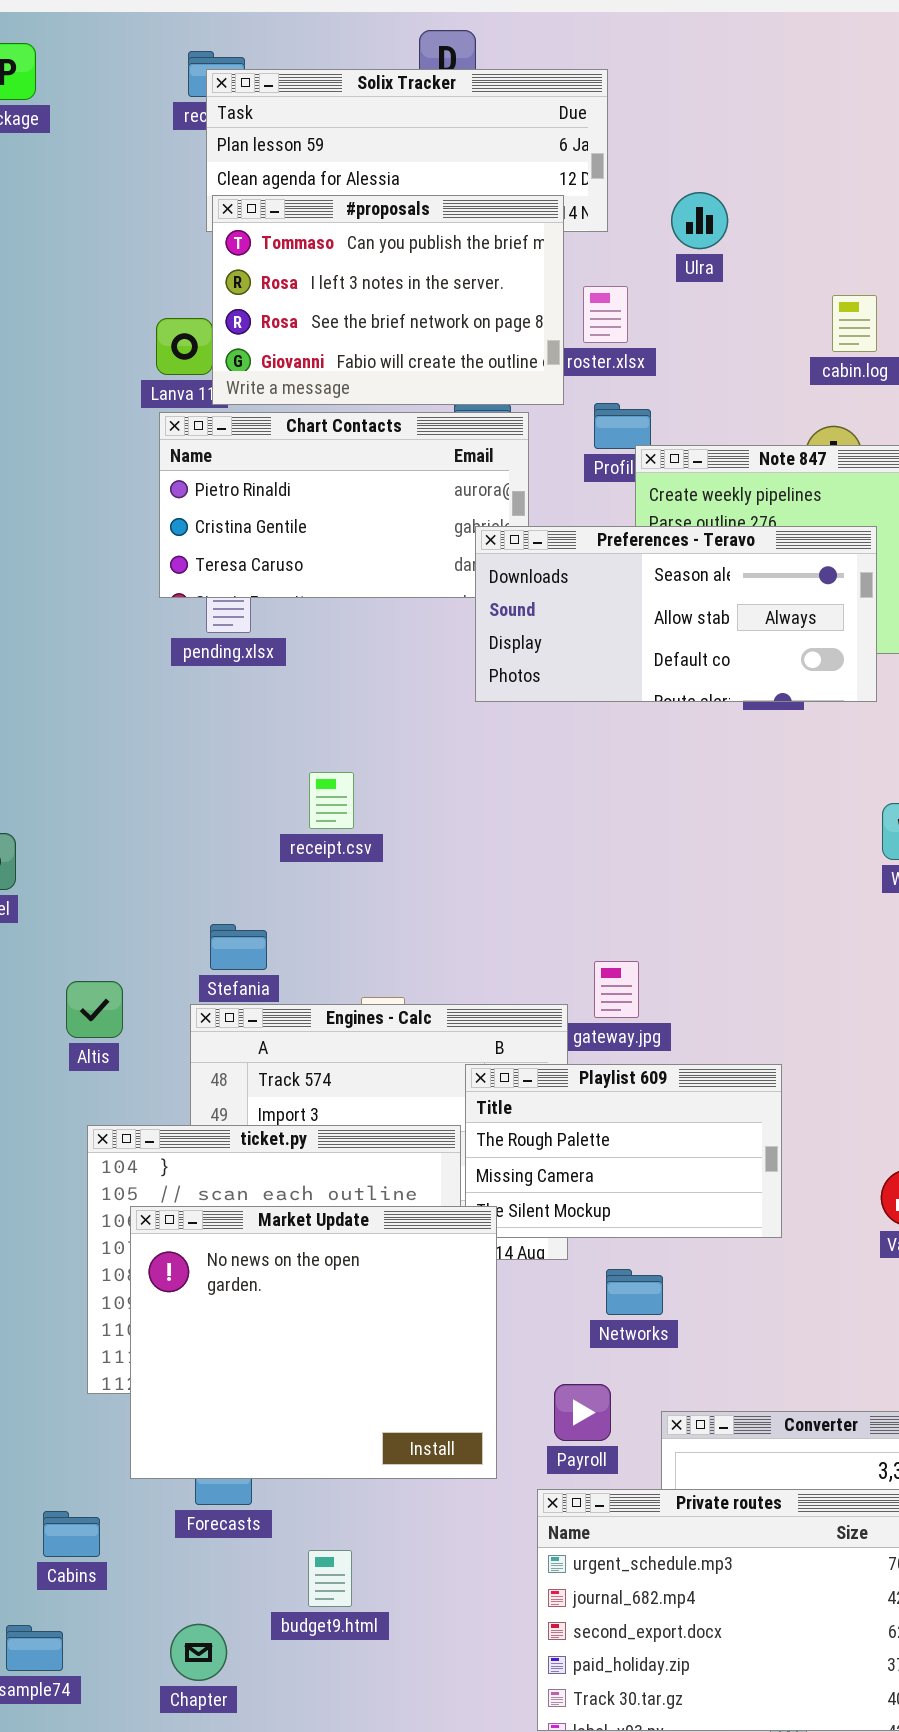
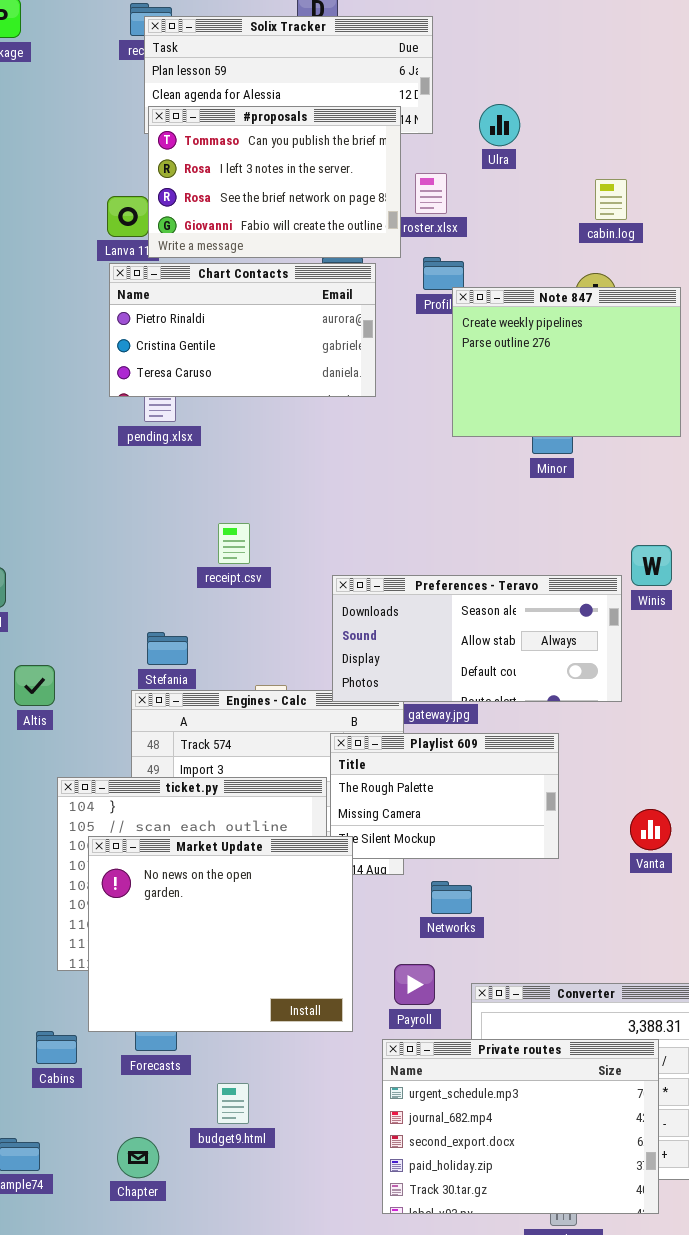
Preferences - Teravo: [475,526,877,702] -> [332,575,622,702], moved
Altis: [66,981,123,1038] -> [14,665,55,706], moved
Cabins: [43,1511,100,1557] -> [36,1031,77,1064], moved

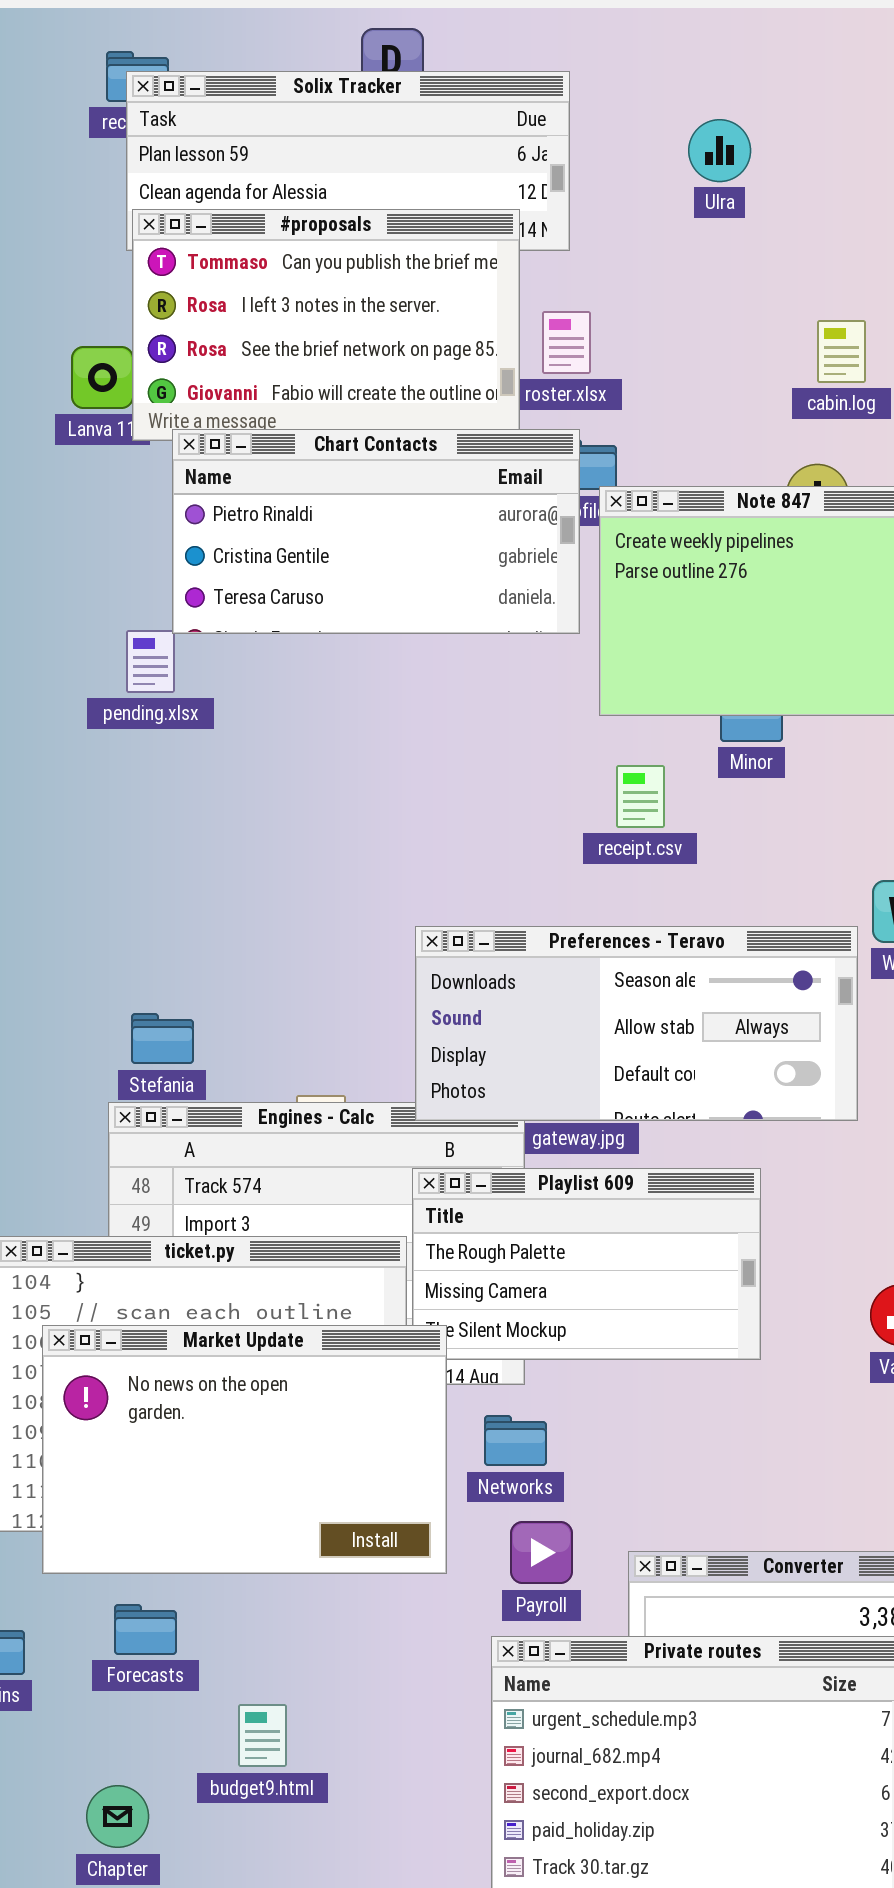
Ulra: [479,104,520,146] -> [688,119,751,182], moved
Chart Contacts: [109,263,376,397] -> [172,429,580,634], moved
receipt.csv: [218,523,250,564] -> [616,765,665,828], moved
Market Update: [88,836,353,1032] -> [42,1325,447,1574], resized
Networks: [431,881,472,914] -> [484,1415,547,1466], moved

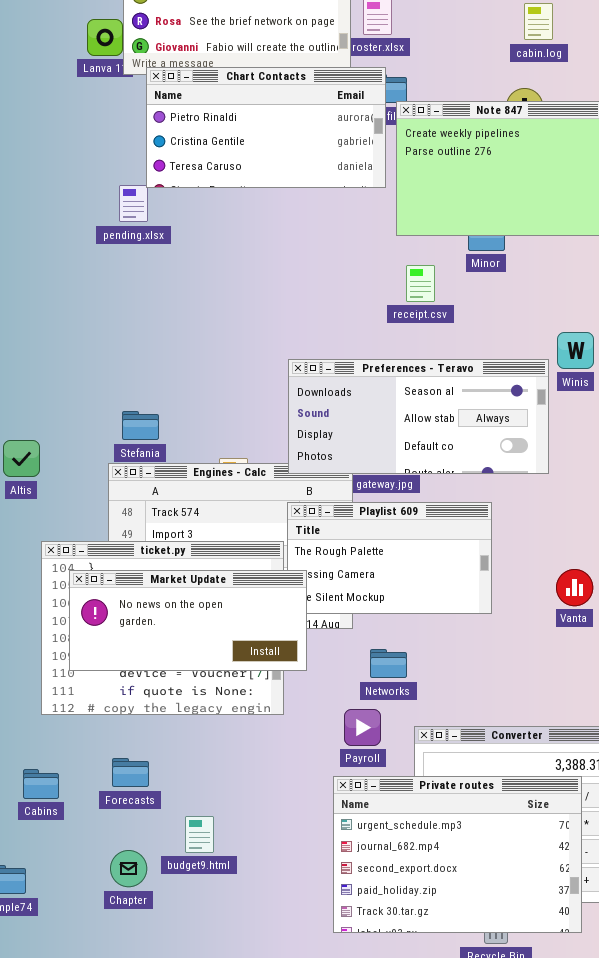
Market Update: [42,1325,447,1574] -> [69,570,307,671], moved, resized
Networks: [484,1415,547,1466] -> [370,649,407,678], moved
Chapter: [86,1785,149,1848] -> [110,850,147,887], moved

